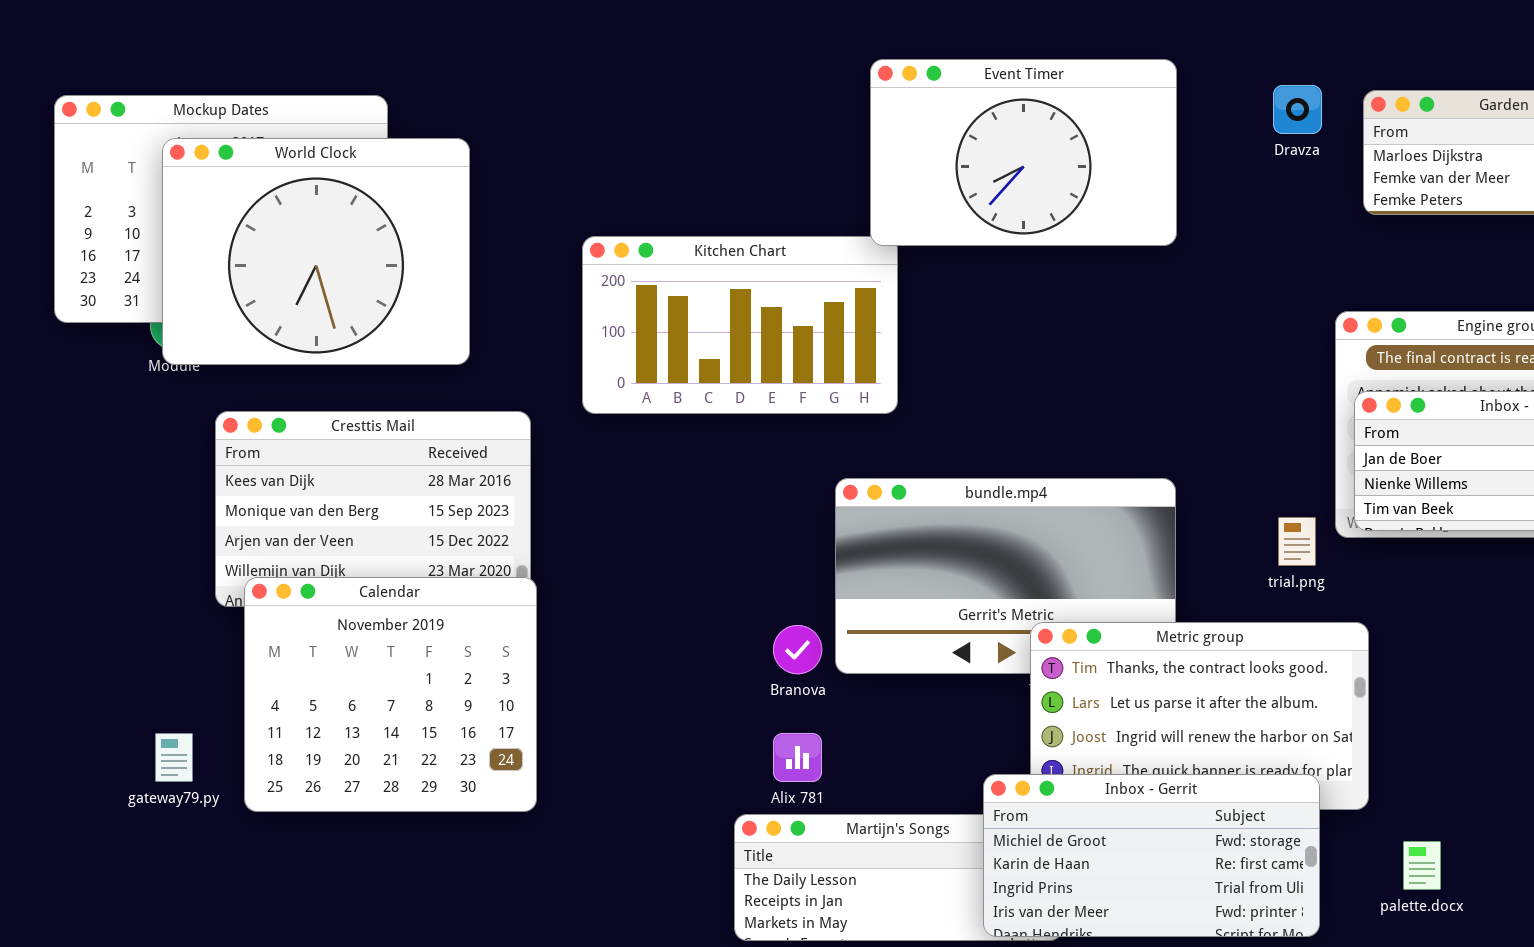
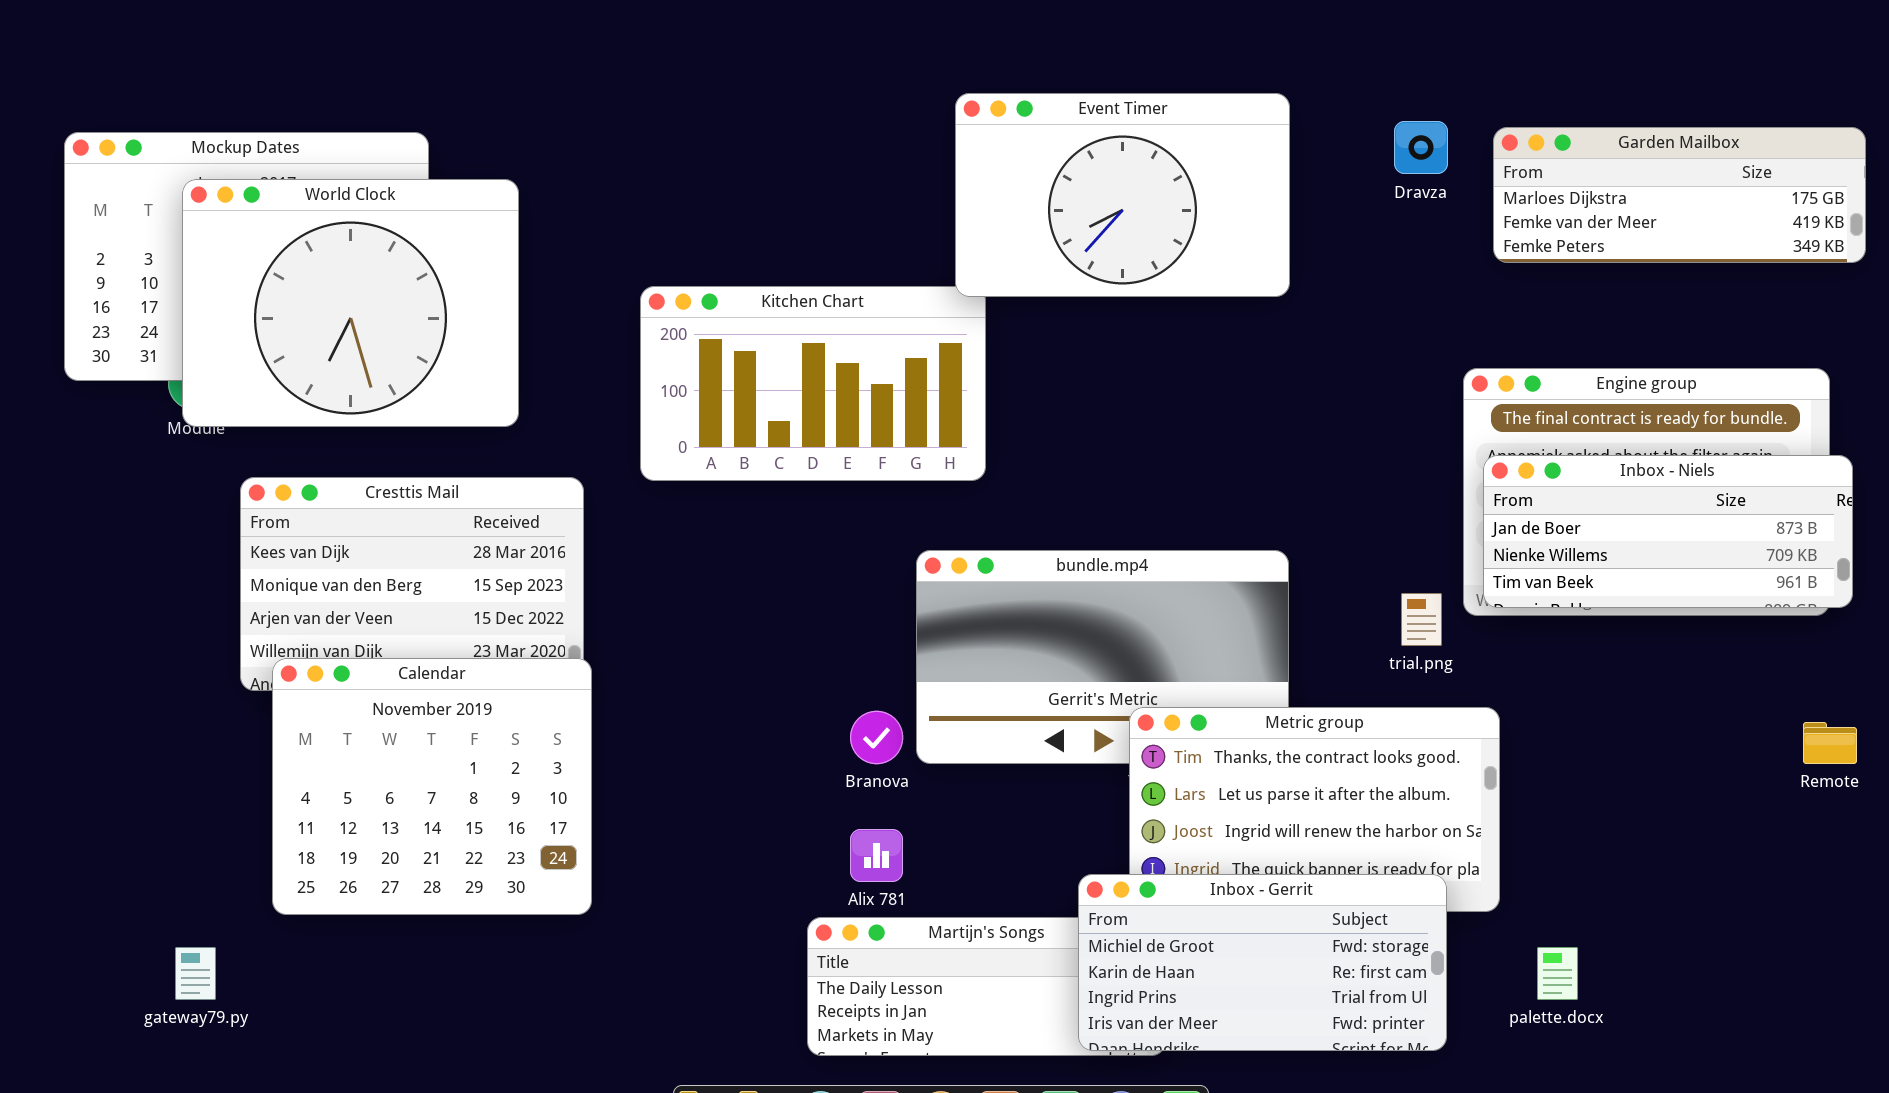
gateway79.py: [155,733,193,782] -> [175,947,216,1000], moved

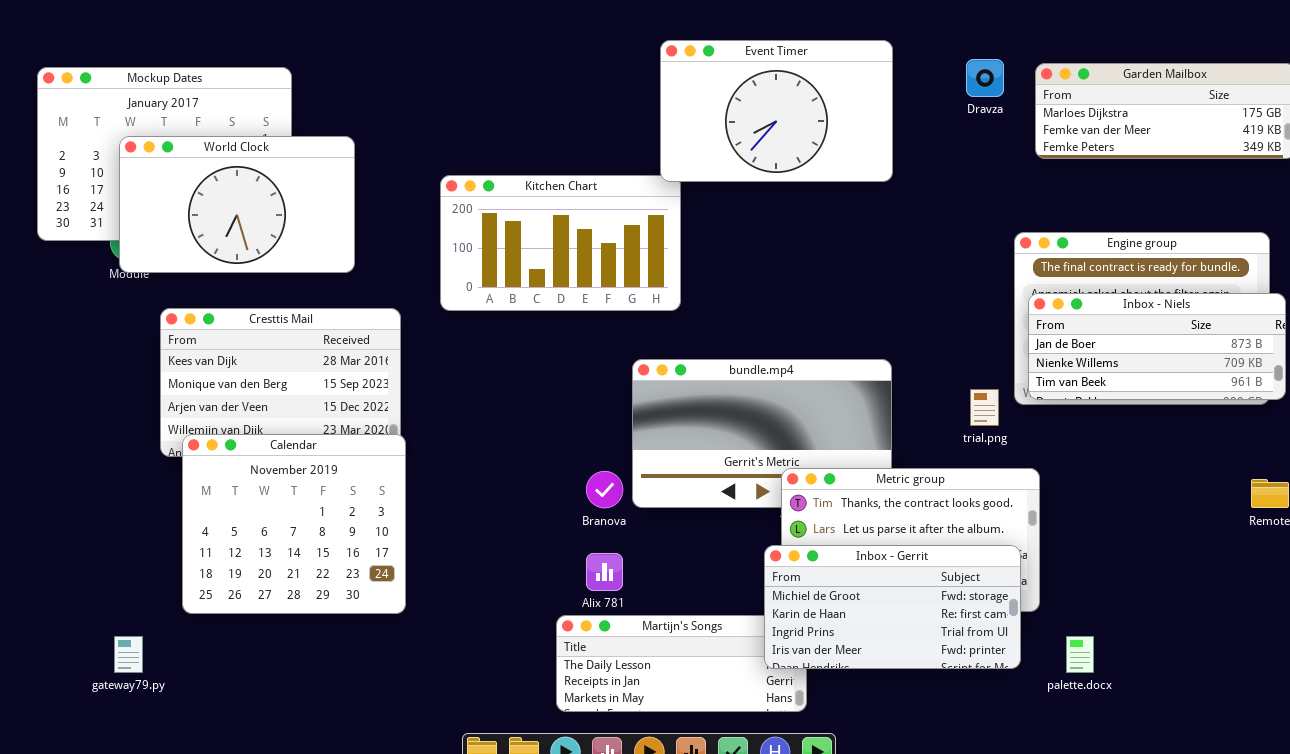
World Clock: [182,179,519,427] -> [119,136,355,273], resized
Inbox - Gerrit: [1078,874,1447,1051] -> [764,545,1021,669], moved

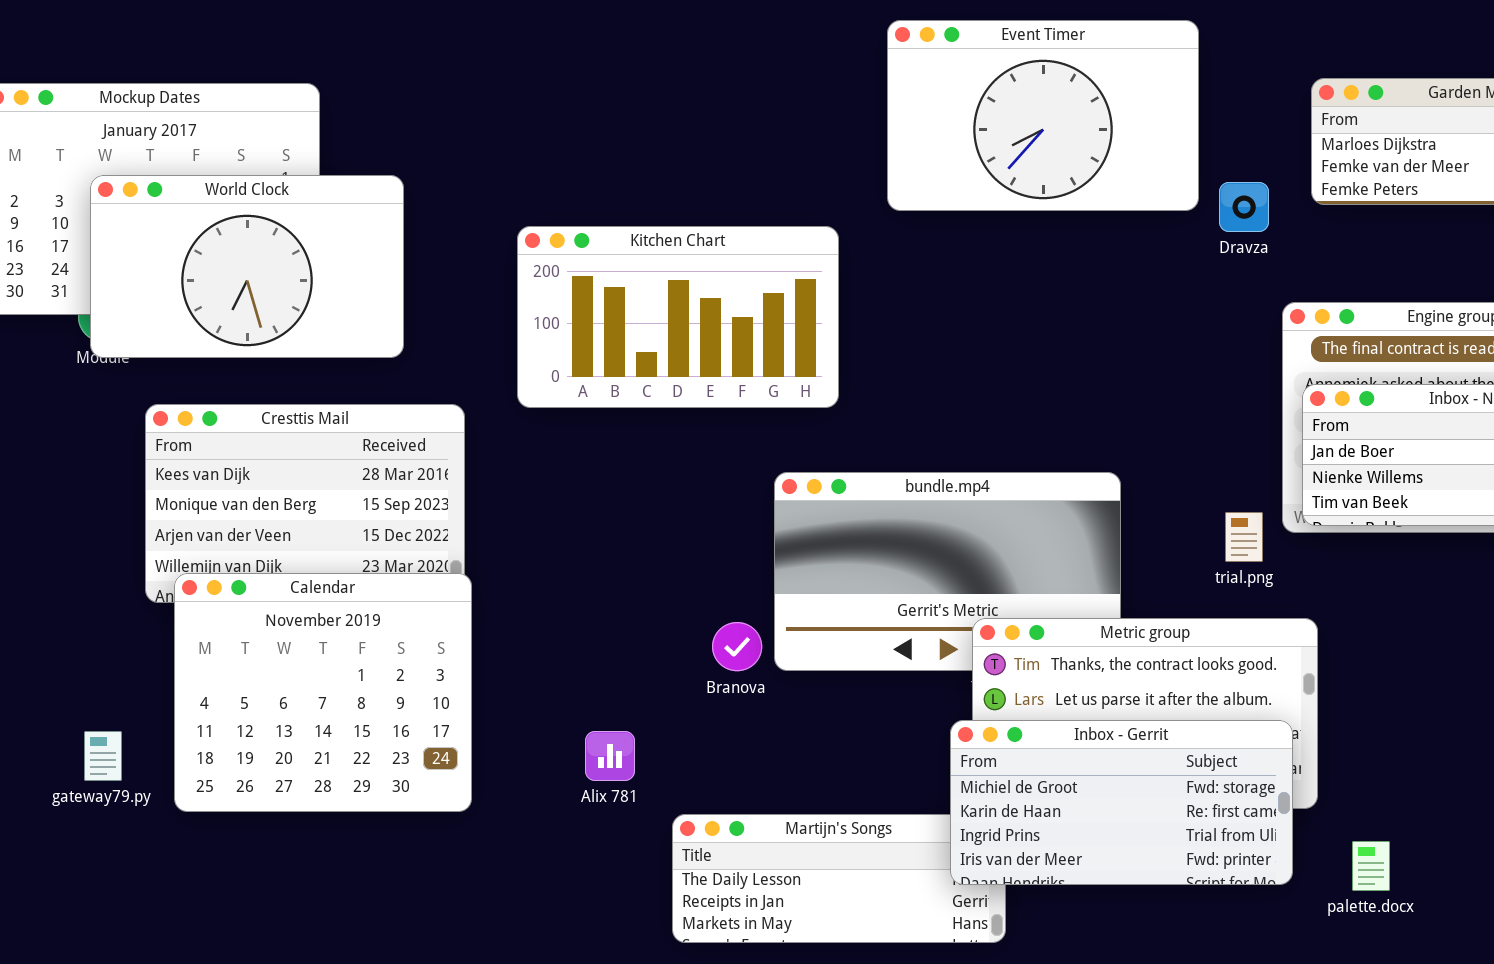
Event Timer: [660,40,893,182] -> [887,20,1199,211], moved
Dravza: [966,59,1004,97] -> [1219,182,1269,232], moved
Alix 781: [586,553,623,591] -> [585,731,635,781], moved
gateway79.py: [114,636,143,673] -> [84,731,122,781], moved

